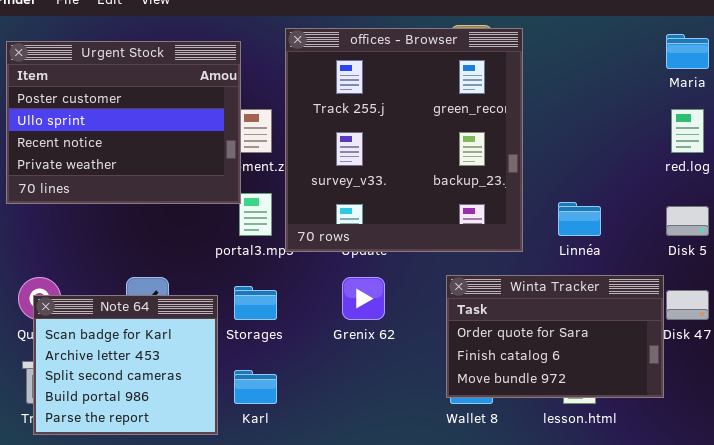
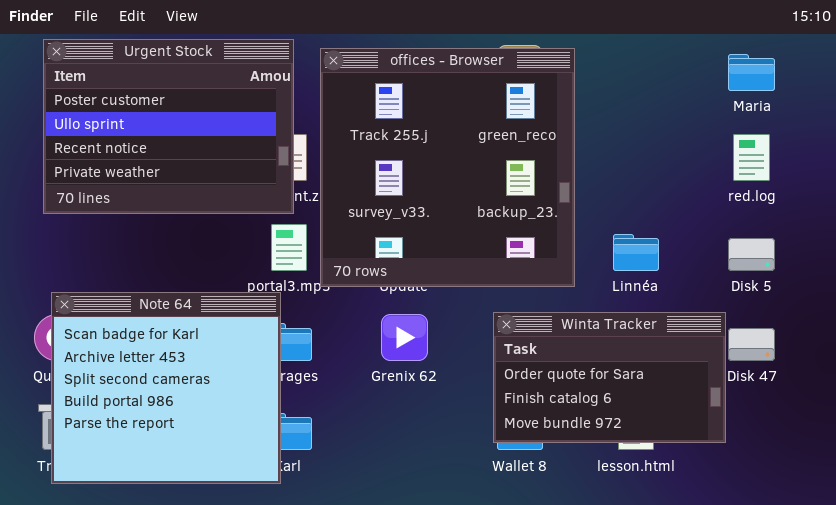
Urgent Stock: [6,41,241,204] -> [43,39,294,214], moved
Note 64: [33,295,218,435] -> [51,292,281,484], resized

